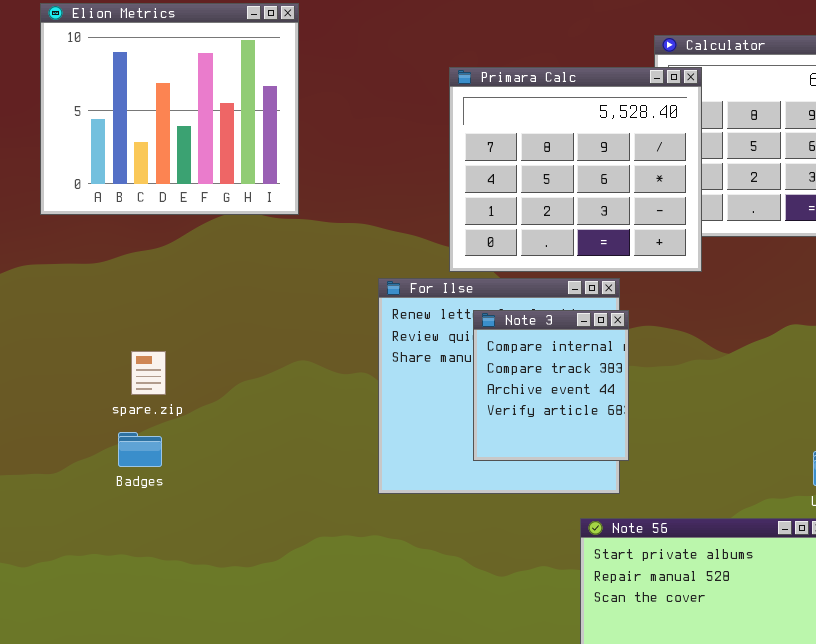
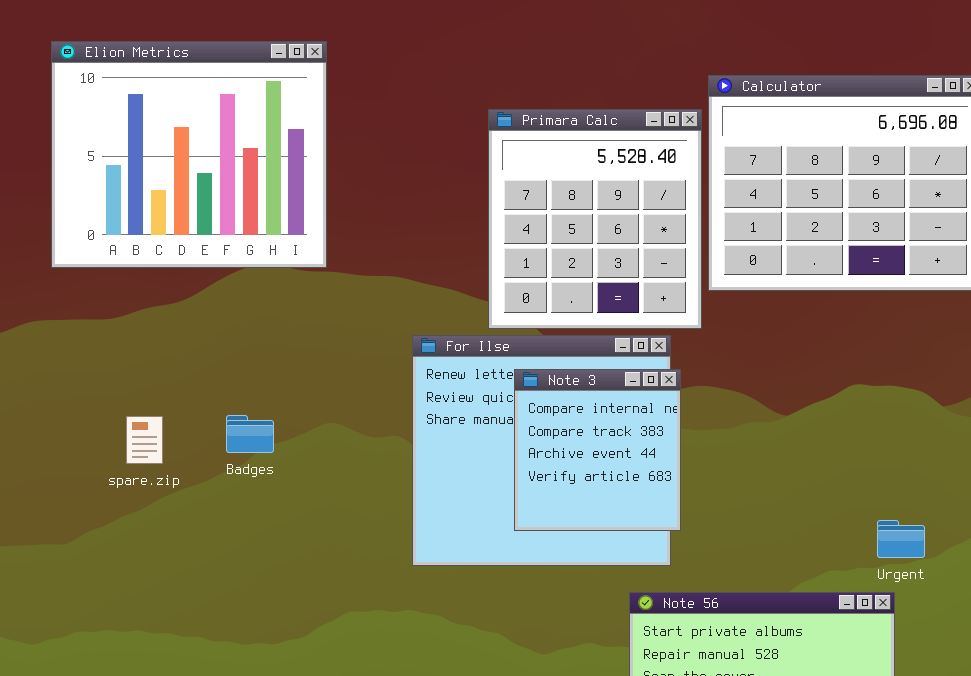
Primara Calc: [449,67,702,272] -> [488,109,702,329], resized
spare.zip: [131,351,166,395] -> [126,416,163,464], moved
Badges: [118,432,162,467] -> [226,415,274,453], moved

